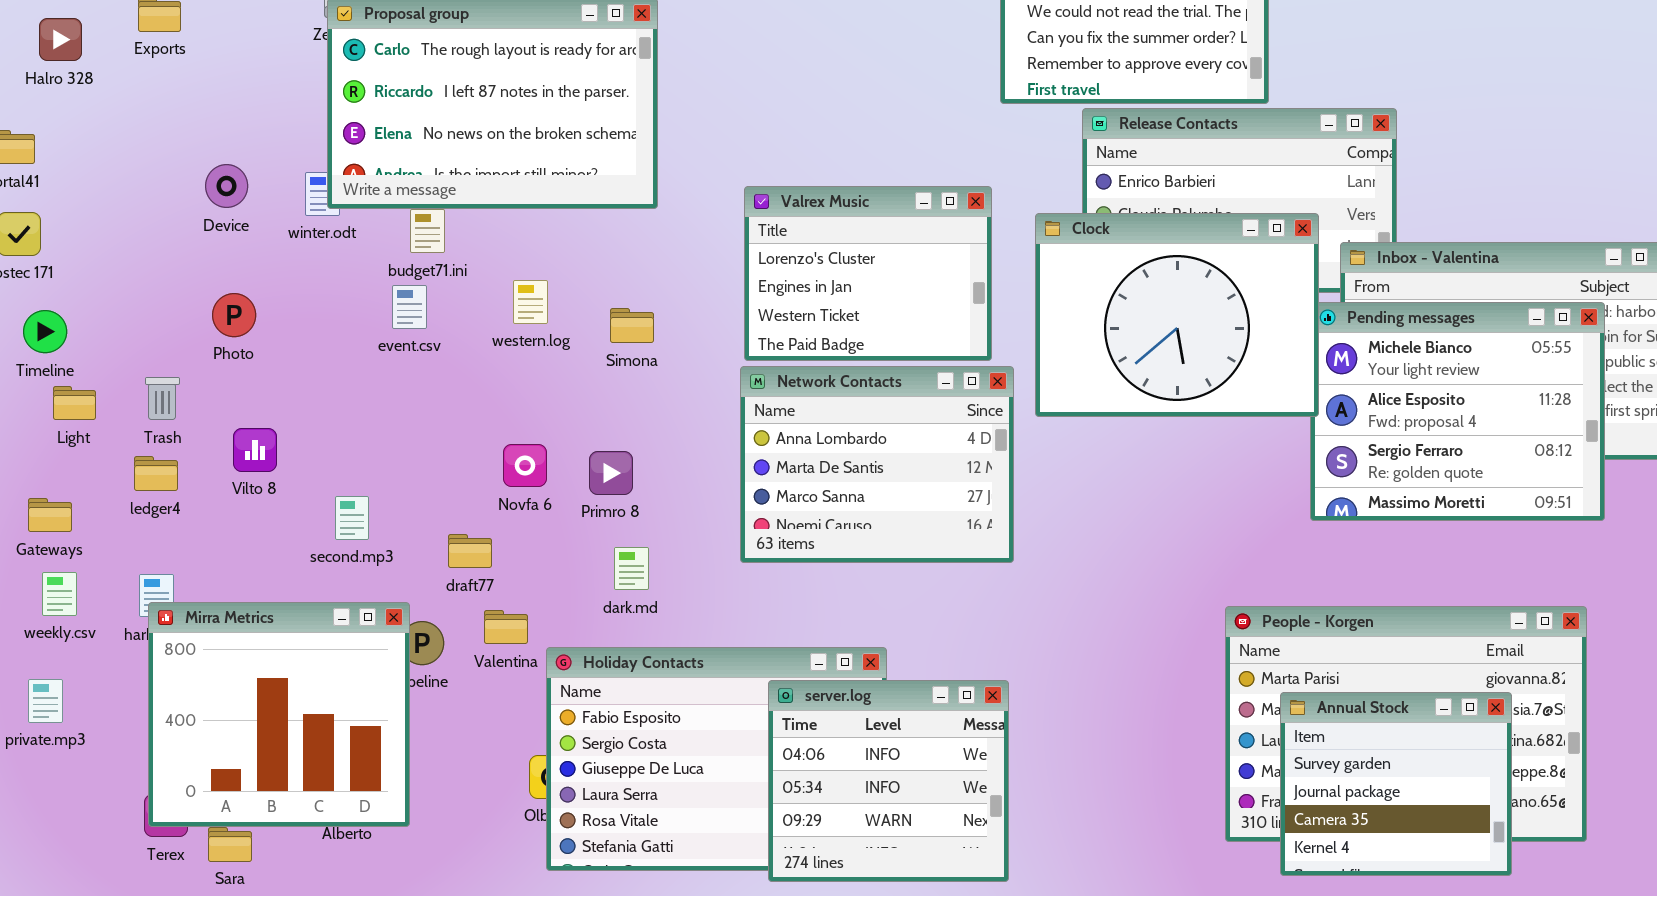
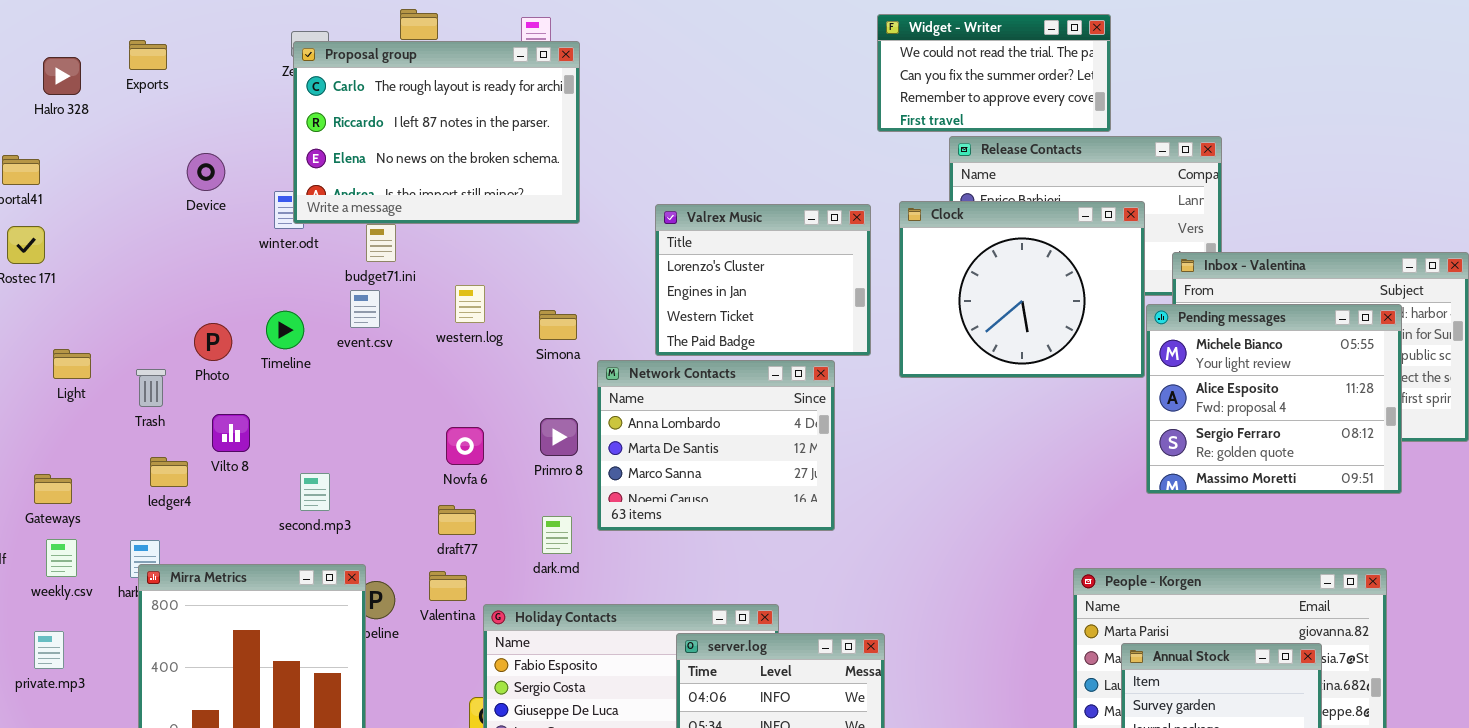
Device: [205,164,248,208] -> [187,153,225,191], moved
Clock: [1035,213,1319,417] -> [899,201,1145,378], moved
Photo: [212,293,256,337] -> [194,323,232,361], moved
Timeline: [23,310,67,353] -> [266,311,304,349], moved
Network Contacts: [740,366,1014,563] -> [597,360,835,531], moved
Light: [53,386,96,420] -> [53,349,91,379], moved
Primro 8: [589,451,633,495] -> [540,418,578,456], moved
ledger4: [134,456,178,491] -> [150,457,188,487], moved
draft77: [448,534,492,568] -> [438,505,476,535], moved

